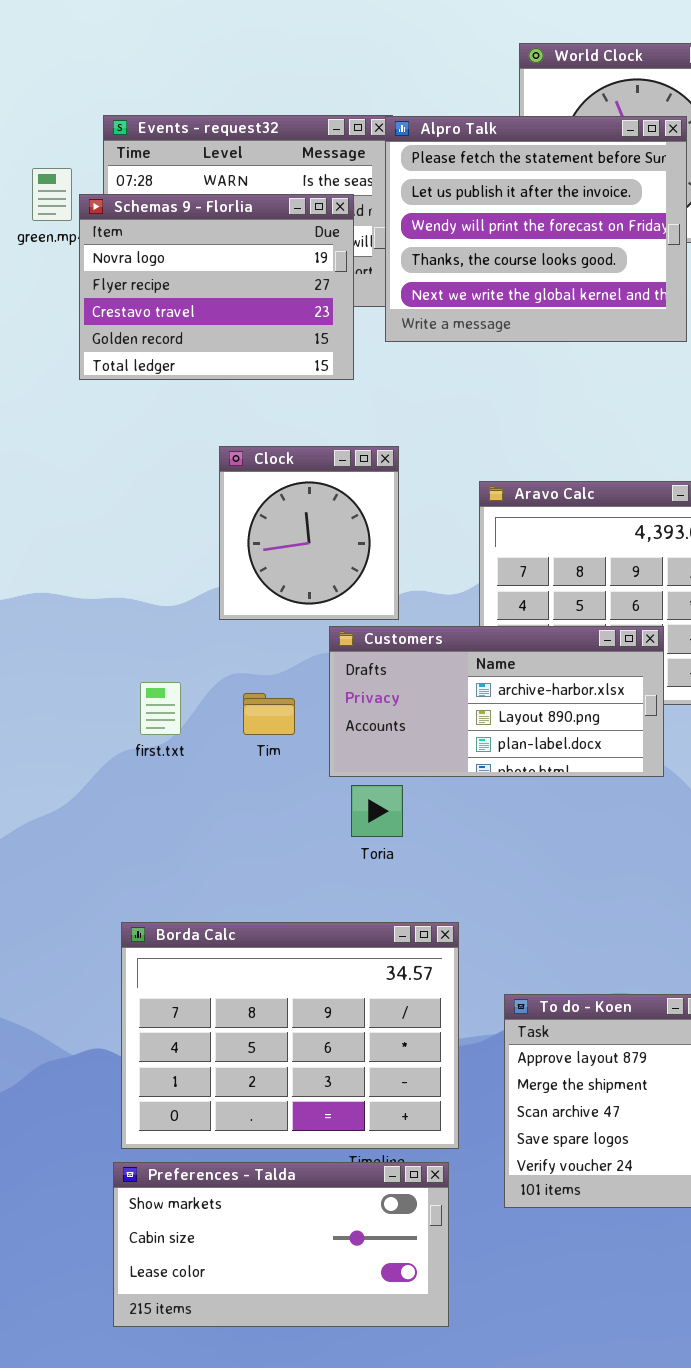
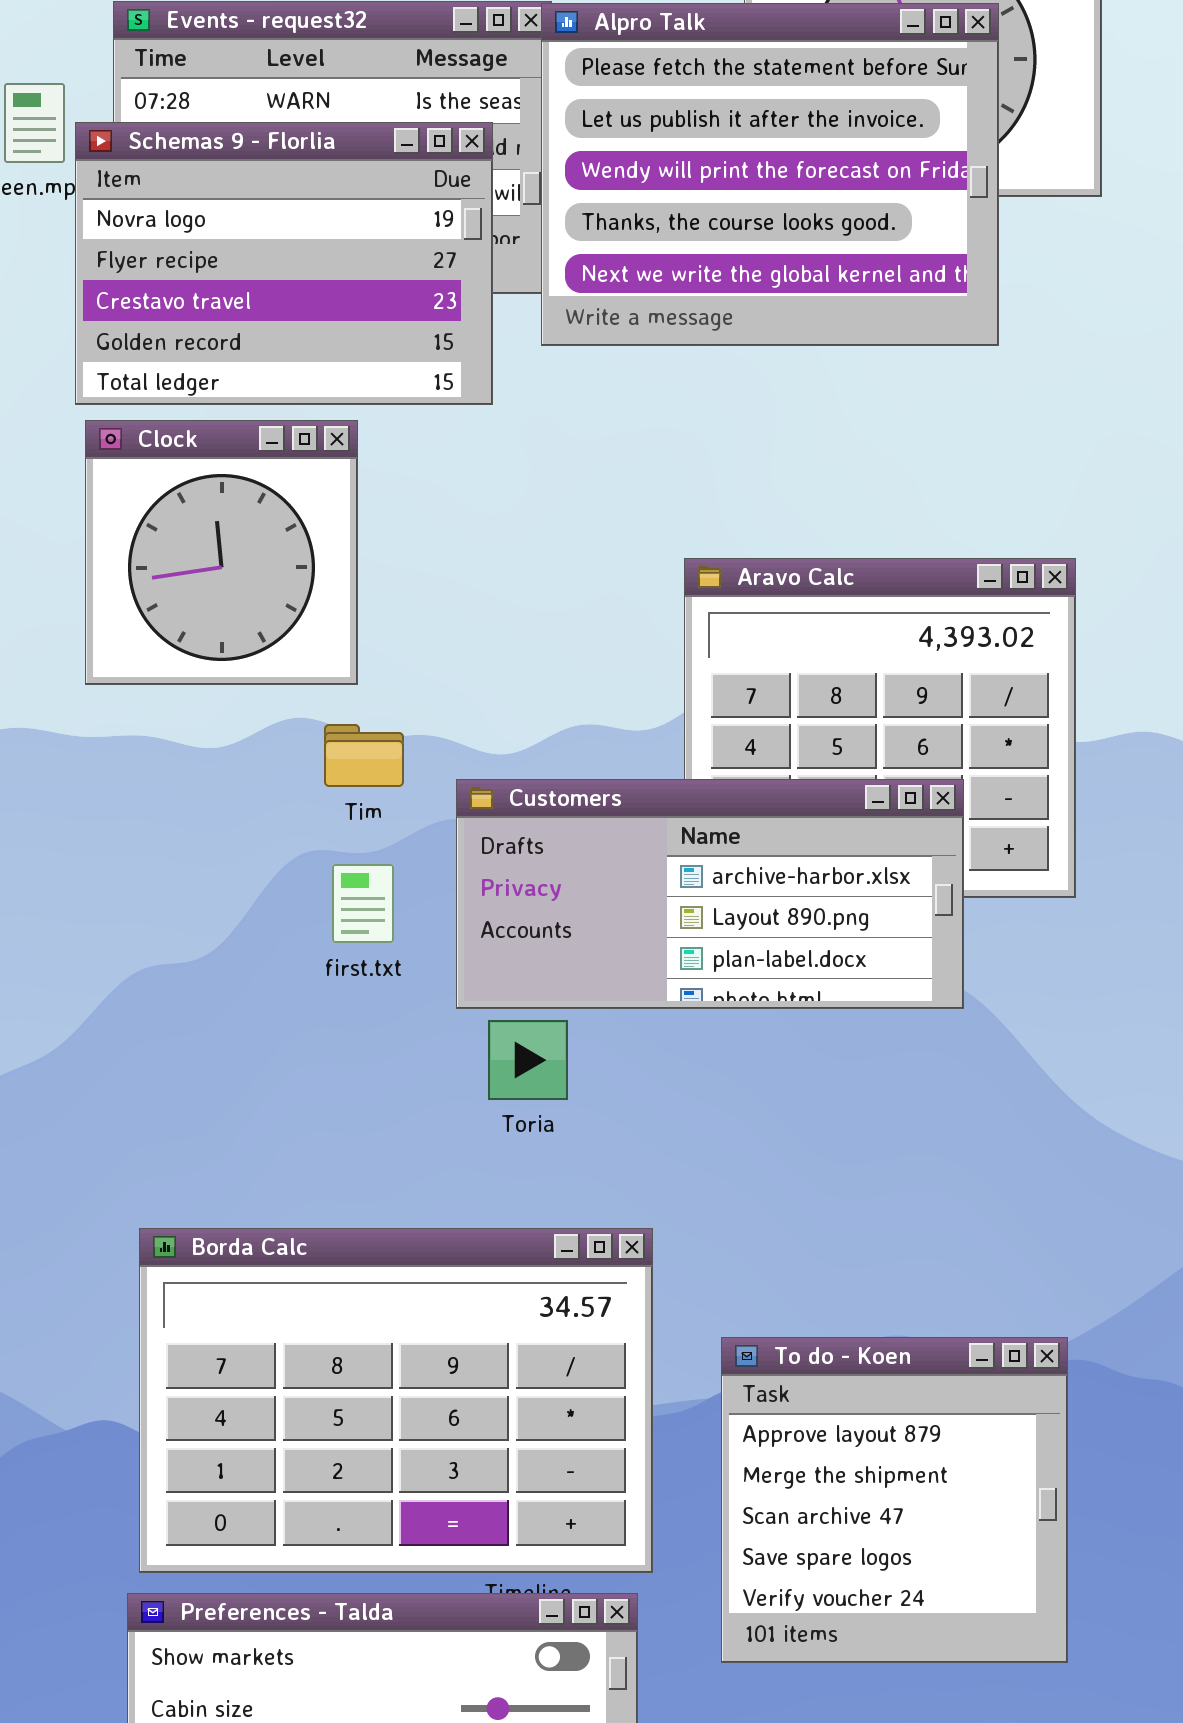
Clock: [219,446,399,620] -> [85,420,358,685], moved
first.txt: [140,682,181,735] -> [332,864,394,943], moved
Tim: [243,693,295,735] -> [324,724,404,787], moved

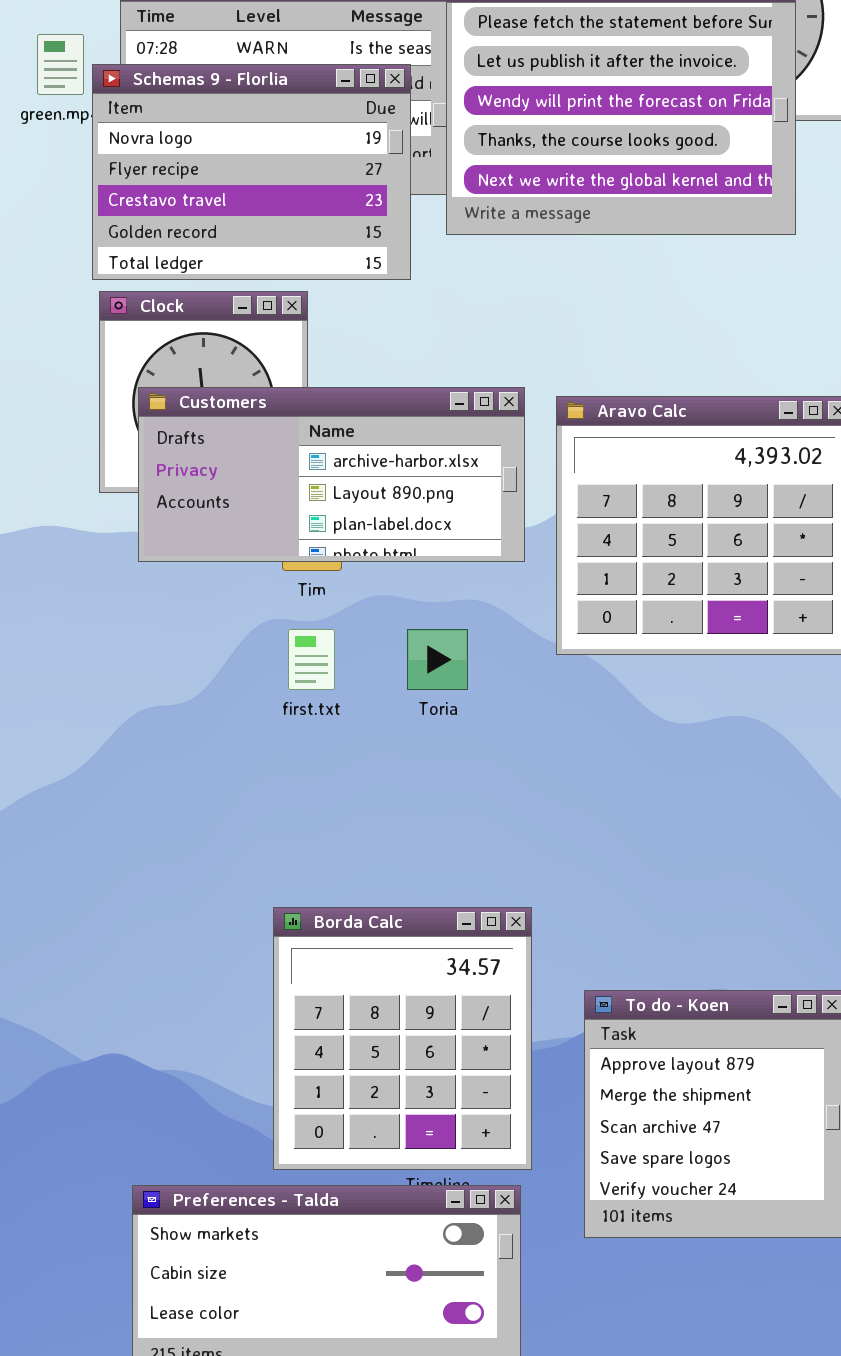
Customers: [456,779,964,1009] -> [138,387,525,562], moved
Toria: [488,1020,568,1100] -> [407,629,468,690], moved
Borda Calc: [139,1228,653,1573] -> [273,907,532,1170], resized

